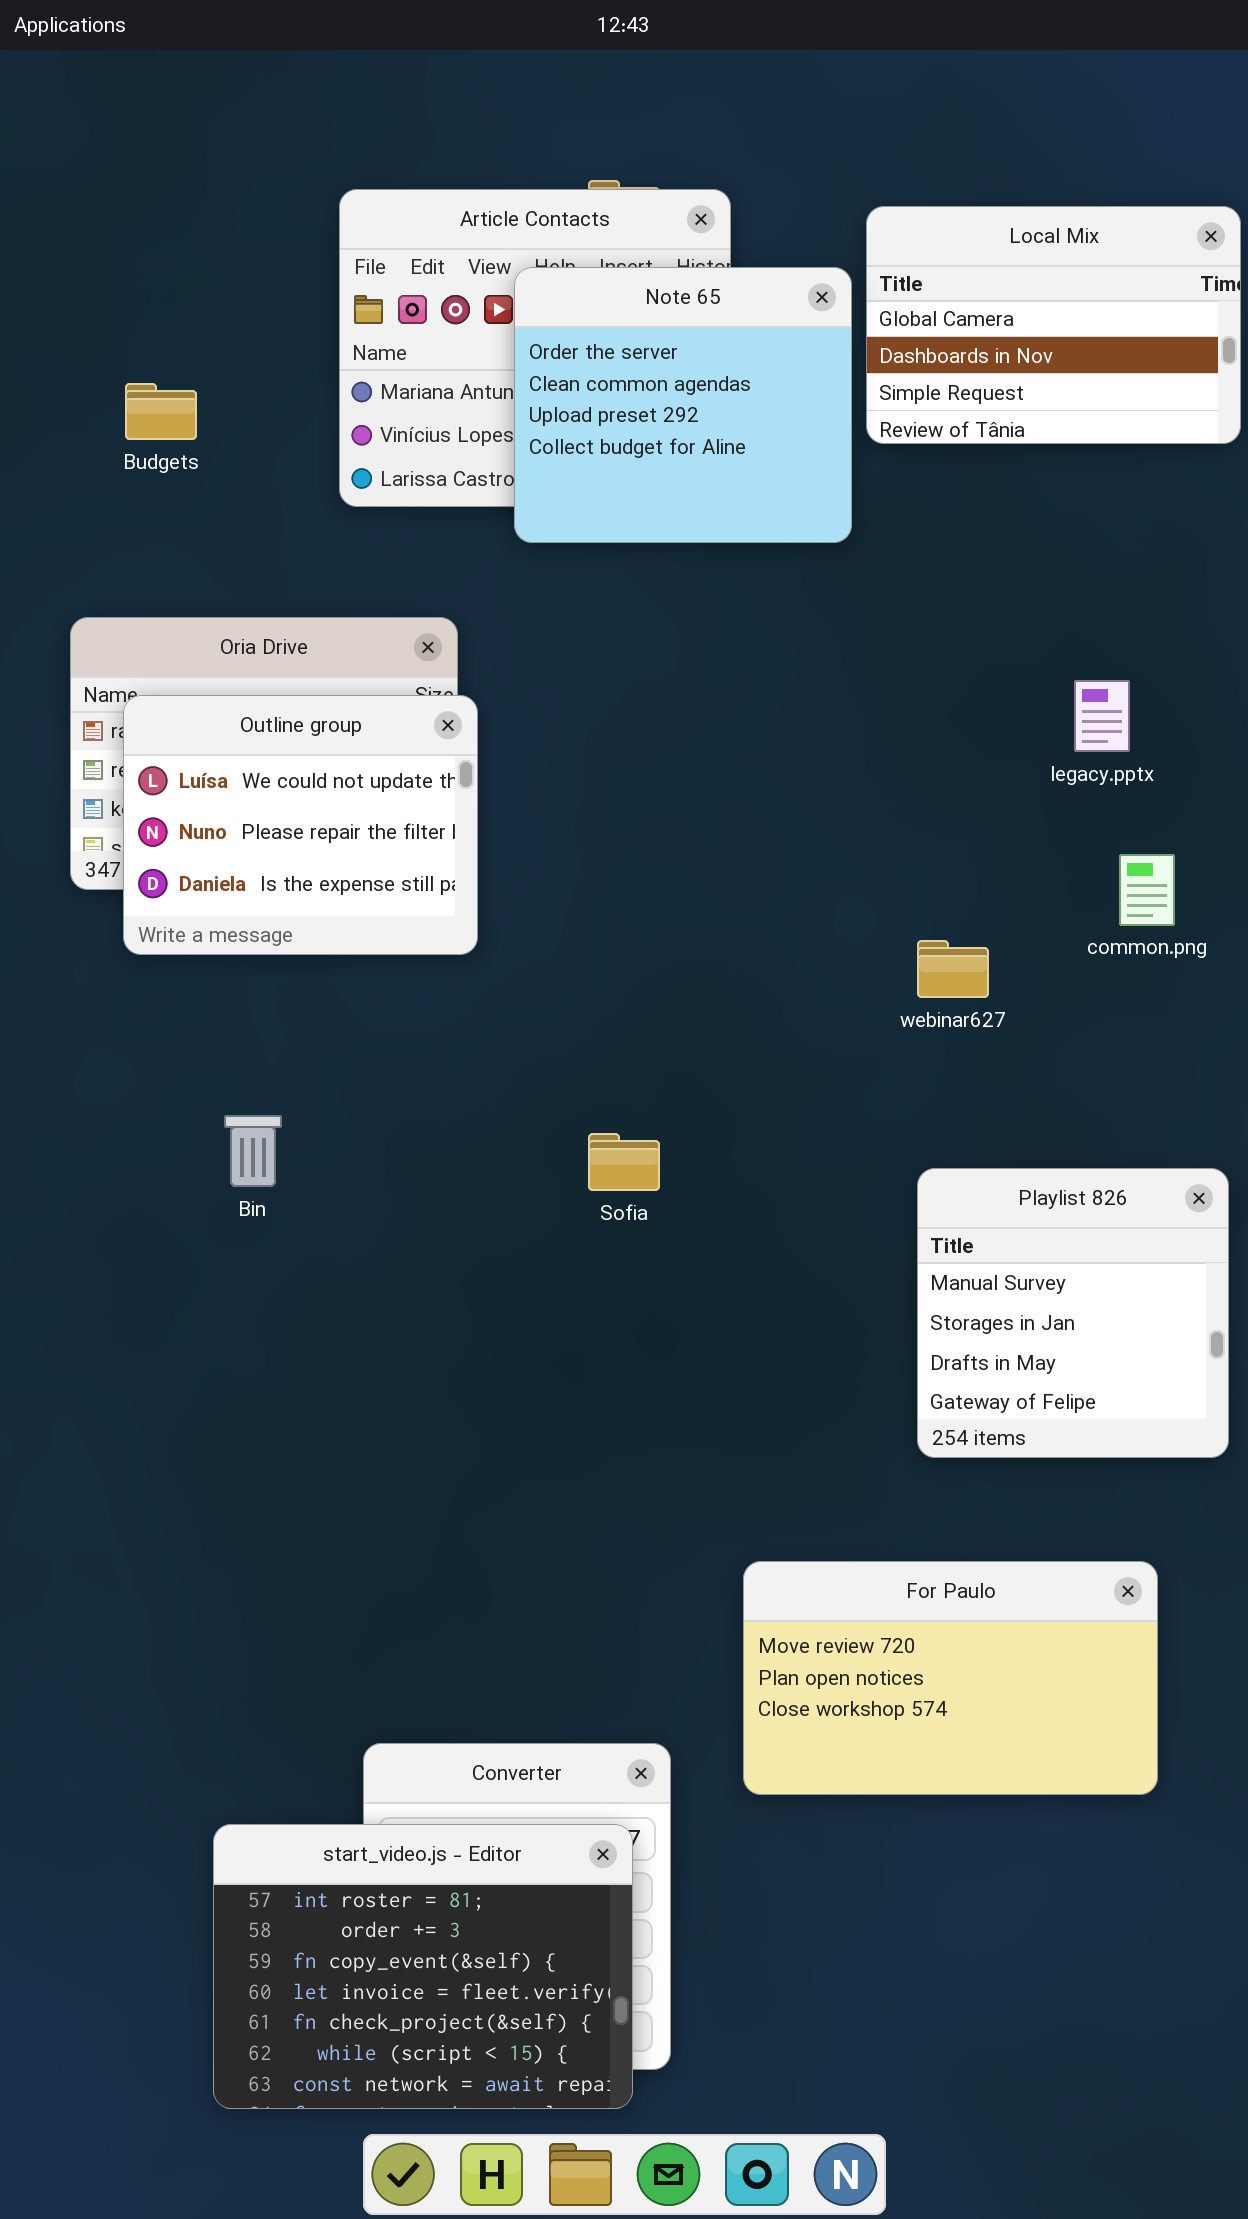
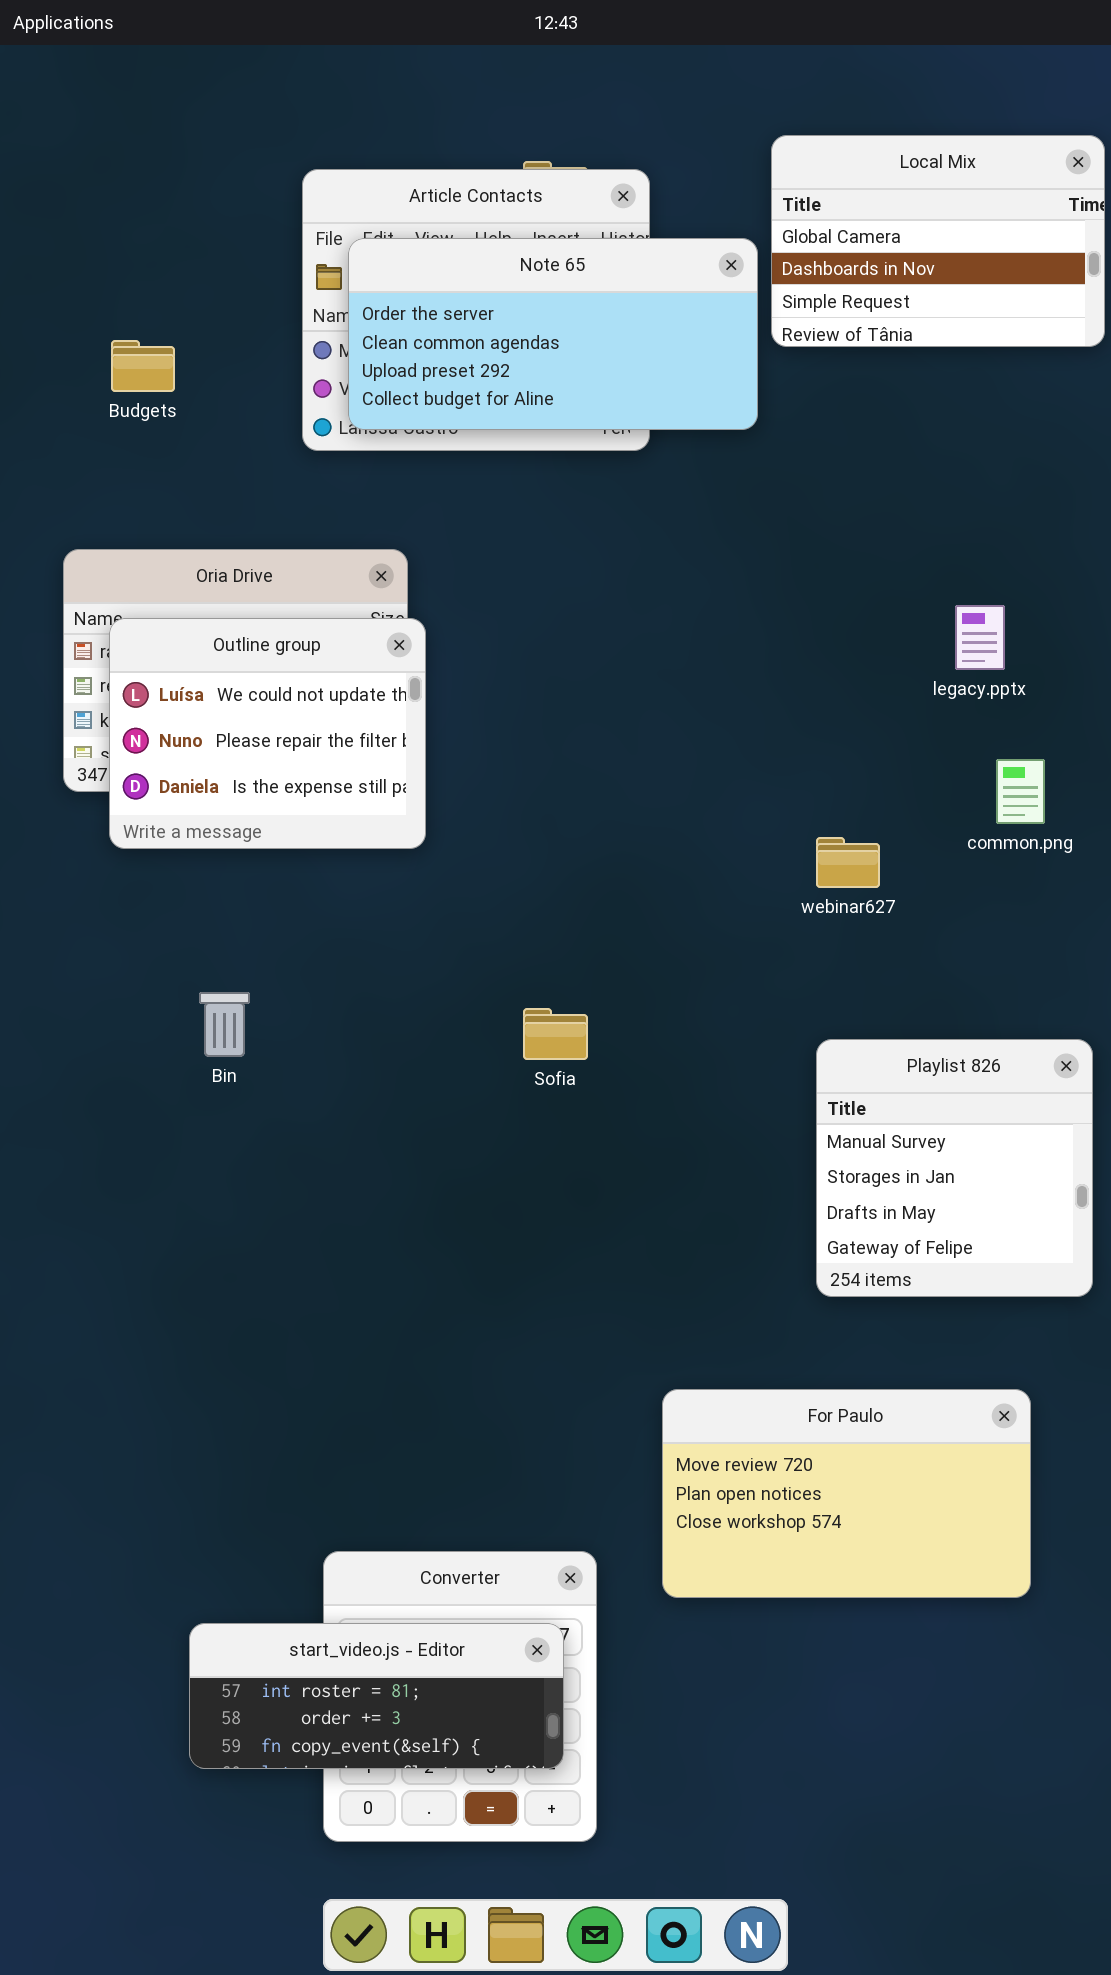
Local Mix: [866,206,1241,444] -> [771,135,1105,347], moved
Note 65: [514,267,852,543] -> [348,238,758,430], resized
start_video.js - Editor: [213,1824,633,2109] -> [189,1623,564,1769], resized

